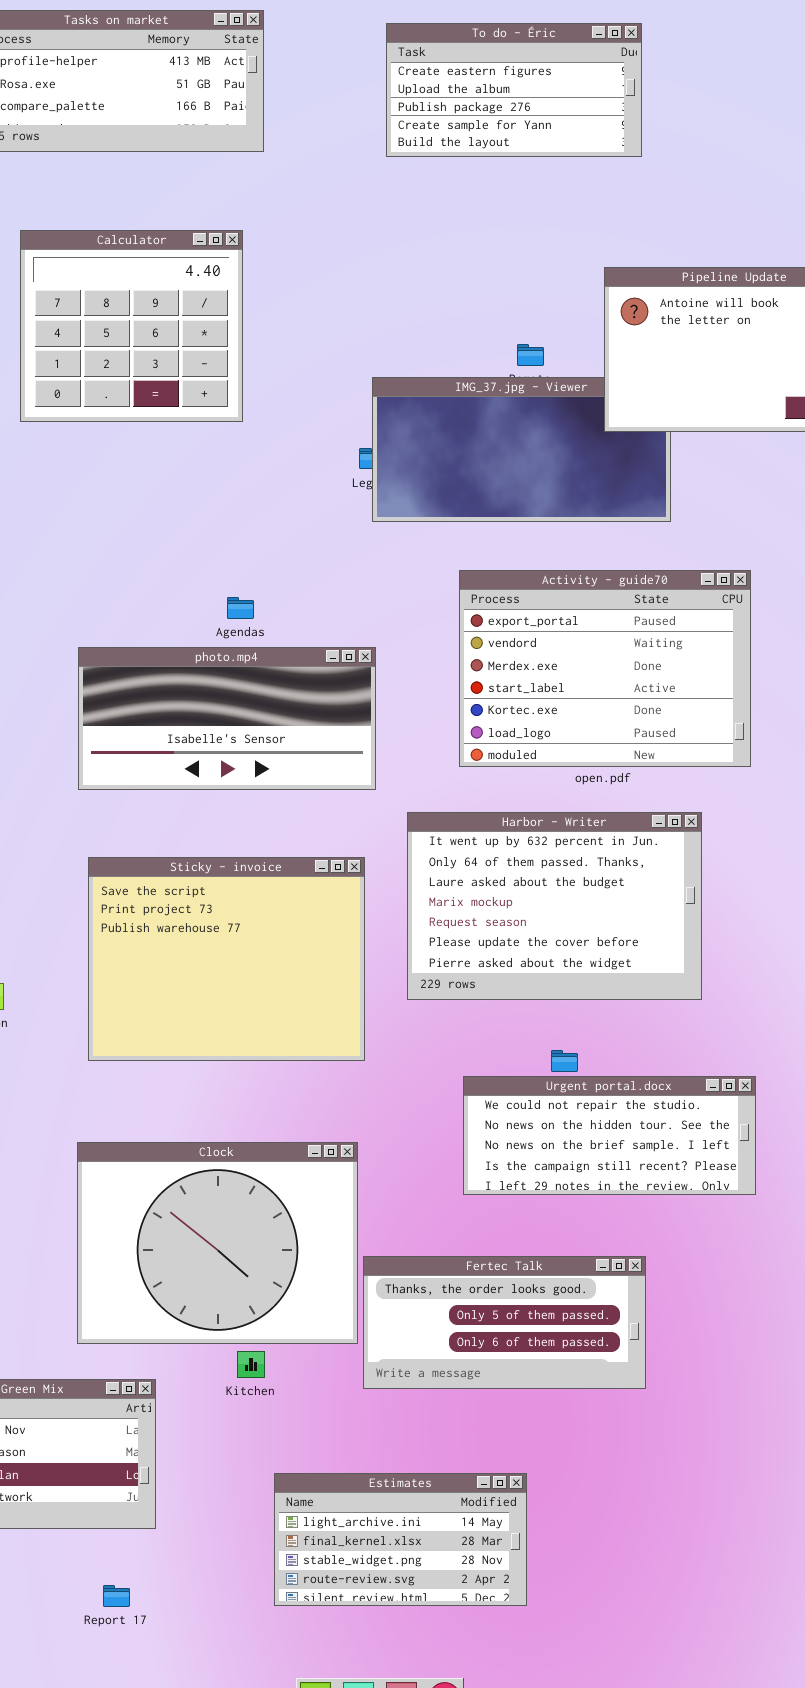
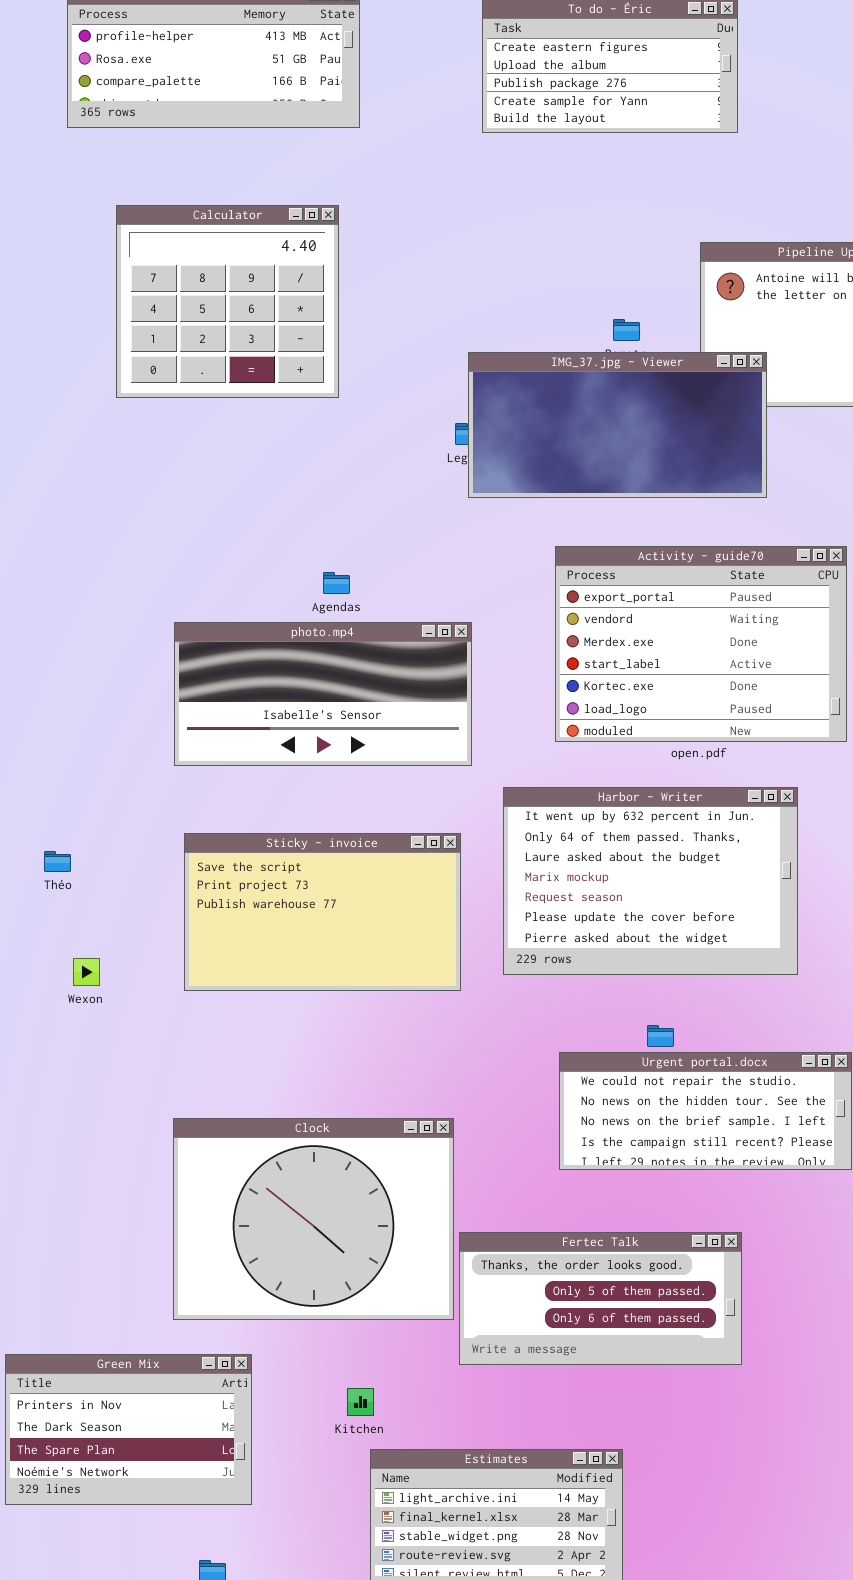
IMG_37.jpg - Viewer: [372,377,671,522] -> [468,352,767,498], raised
Sticky - invoice: [88,857,365,1061] -> [184,833,461,991], resized
Kitchen: [237,1351,265,1378] -> [347,1388,374,1416], moved

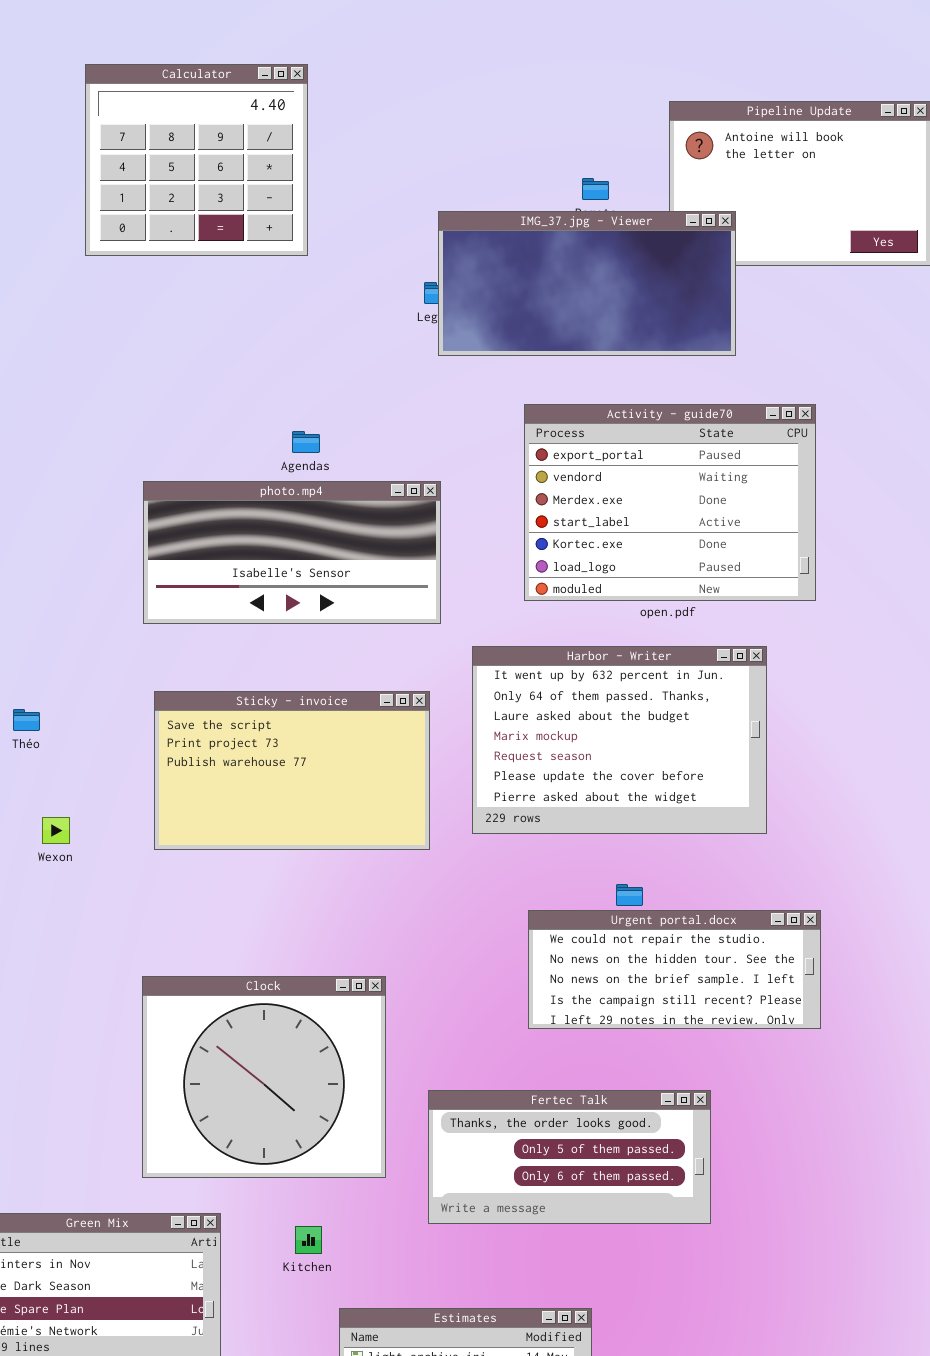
Clock: [173,1118,454,1320] -> [142,976,386,1178], resized
Kitchen: [347,1388,374,1416] -> [295,1226,322,1254], moved

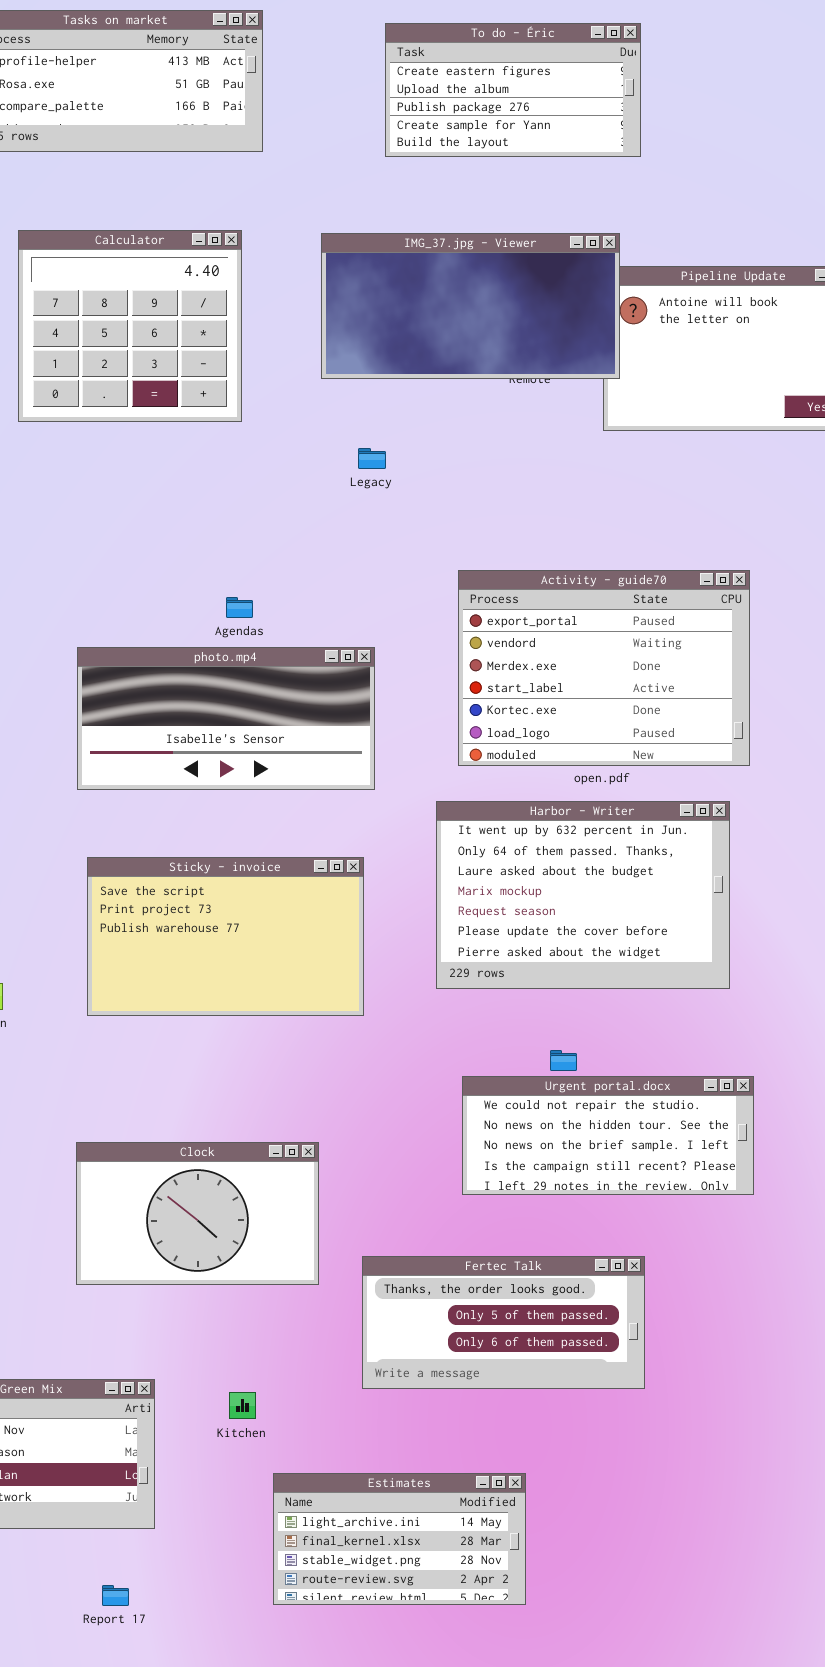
IMG_37.jpg - Viewer: [438,211,736,356] -> [321,233,620,379], moved
Harbor - Writer: [472,646,767,834] -> [436,801,730,989], moved
Clock: [142,976,386,1178] -> [76,1142,319,1285], resized

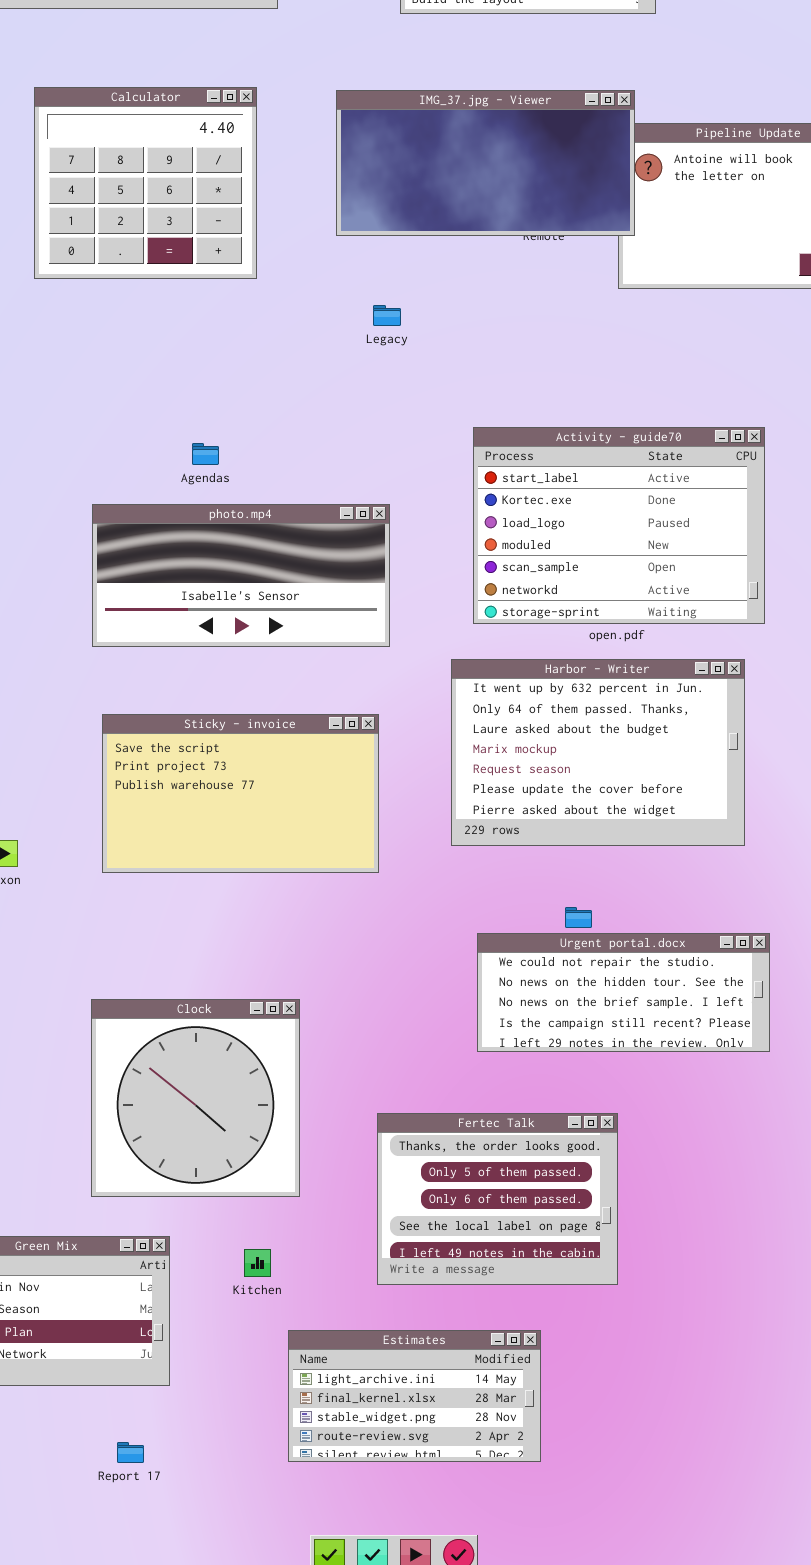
Activity - guide70: [458,570,750,766] -> [473,427,765,624], scrolled down 3 rows
Agendas: [226,597,253,618] -> [192,443,219,465], moved
Clock: [76,1142,319,1285] -> [91,999,300,1197], resized
Fertec Talk: [362,1256,645,1389] -> [377,1113,618,1285], resized

